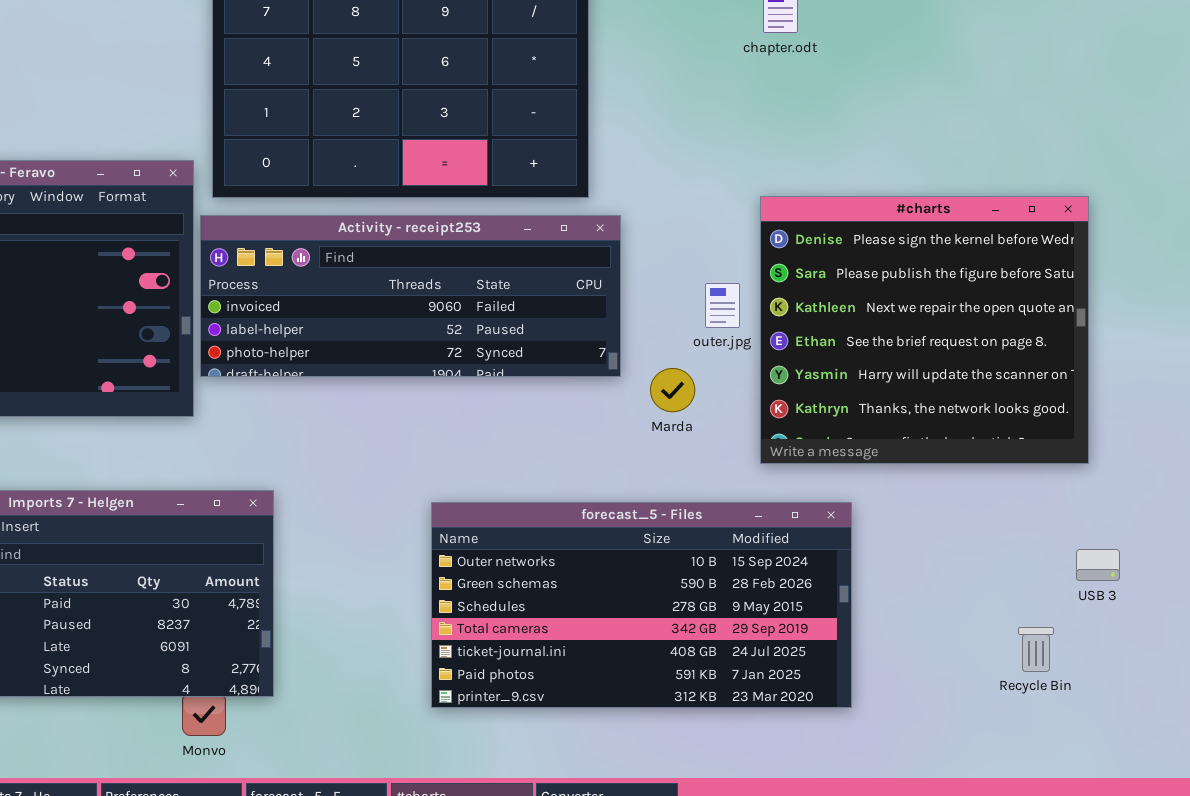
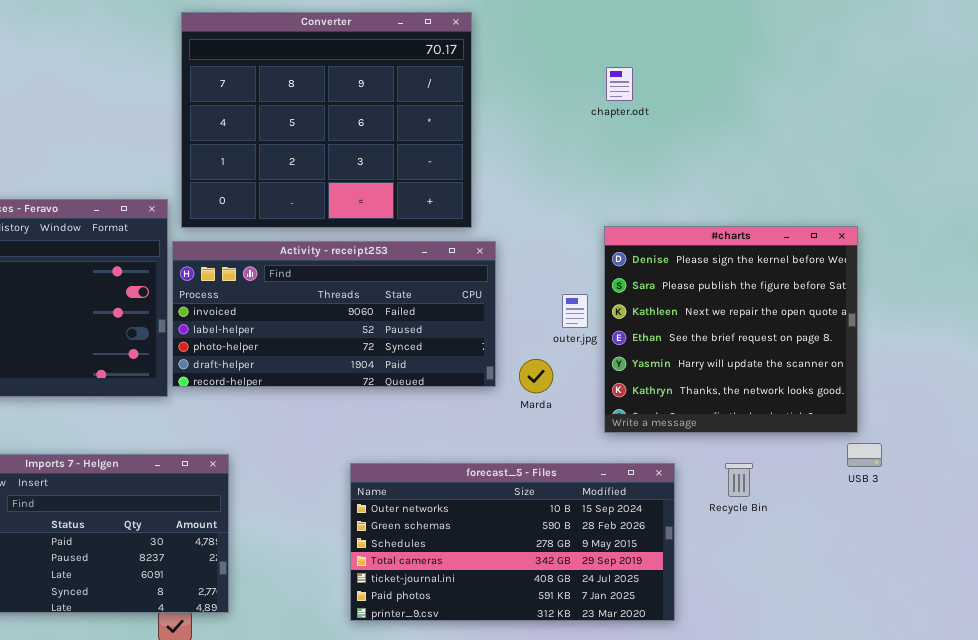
Activity - receipt253: [200,215,621,377] -> [172,241,496,387], resized
USB 3: [1076,549,1120,581] -> [847,443,882,467], moved
Recycle Bin: [1018,627,1054,672] -> [725,463,753,497], moved

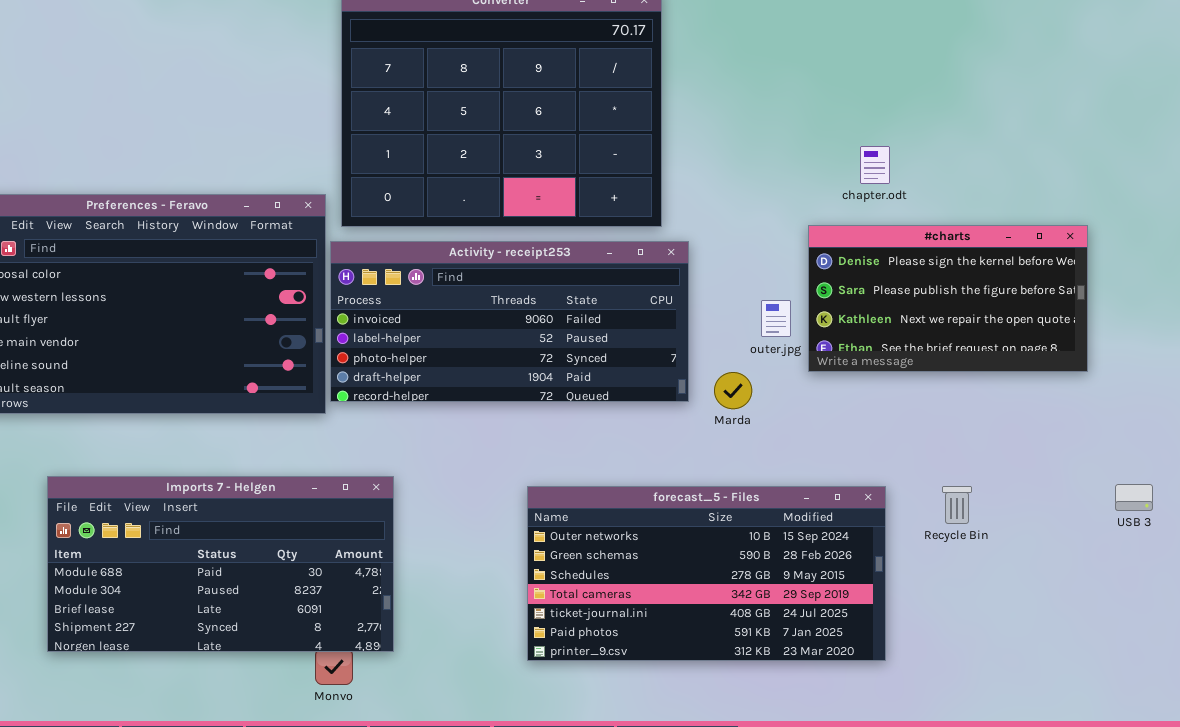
chapter.odt: [606,67,633,101] -> [860,146,890,184], moved
#charts: [604,226,858,433] -> [808,225,1088,372], resized
USB 3: [847,443,882,467] -> [1115,484,1153,511], moved

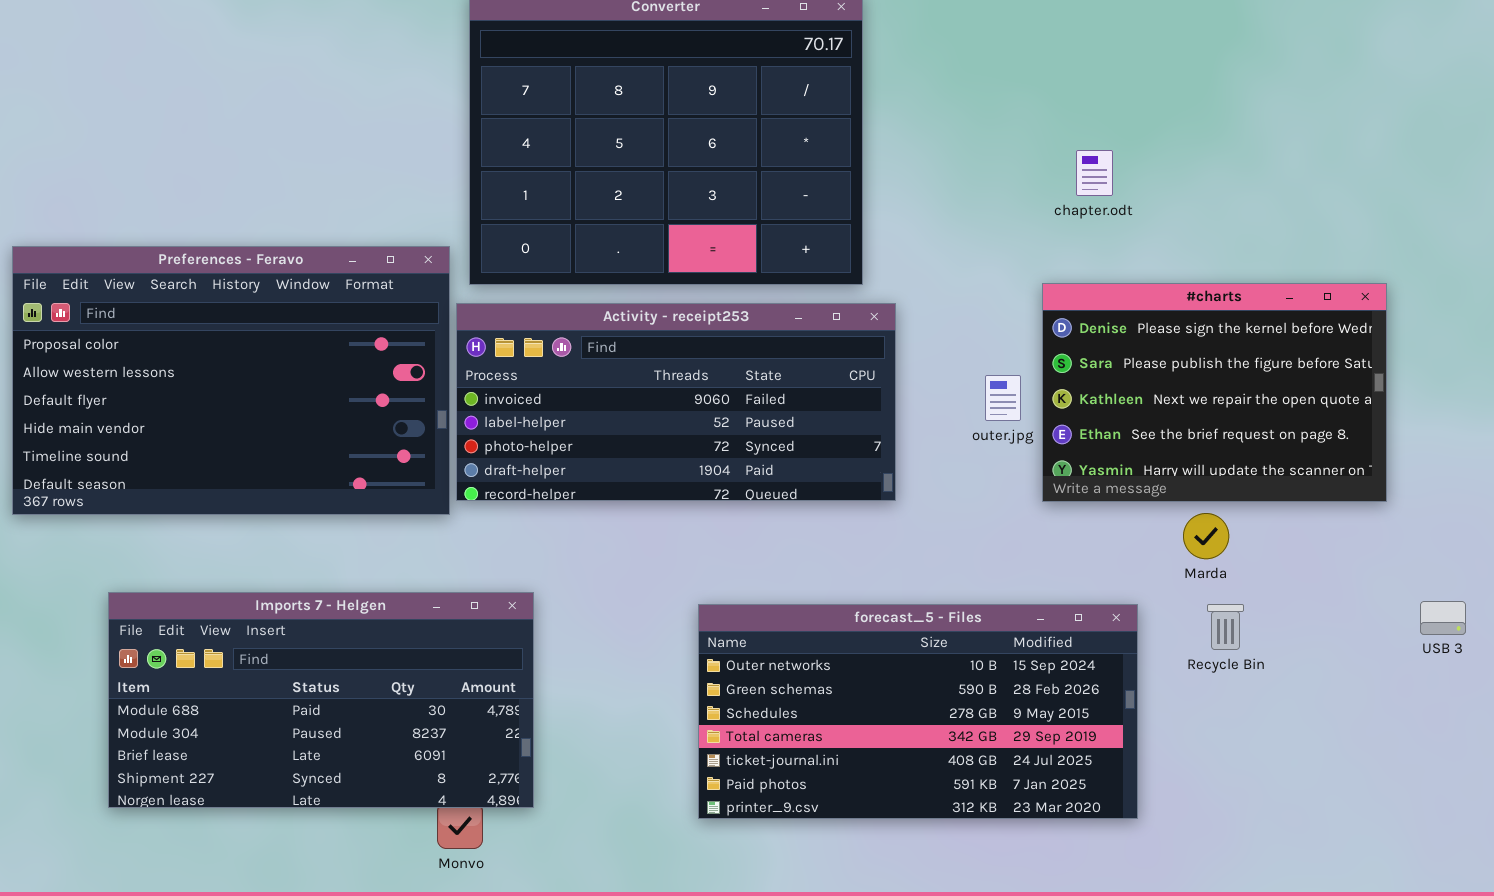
chapter.odt: [860,146,890,184] -> [1076,150,1113,196], moved
#charts: [808,225,1088,372] -> [1042,283,1387,502], resized
Marda: [714,372,752,409] -> [1183,513,1229,559], moved

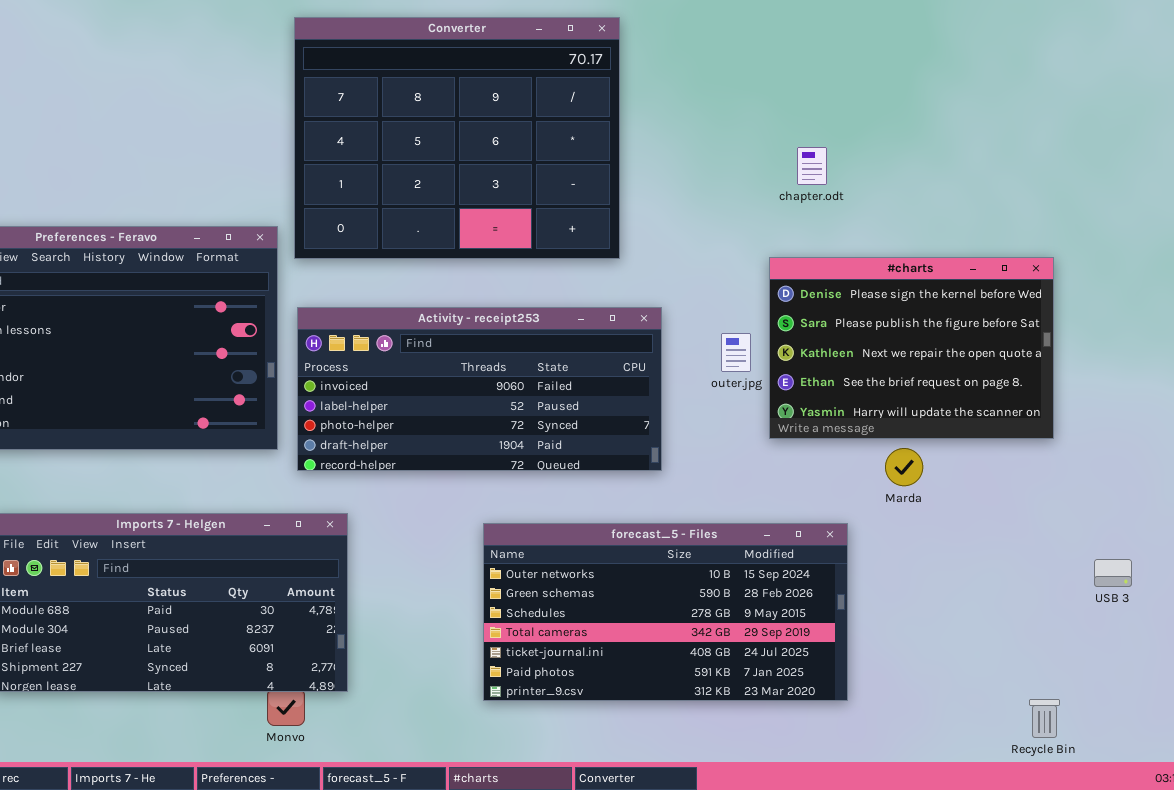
Activity - receipt253: [456,303,896,501] -> [297,307,662,471], moved
USB 3: [1420,601,1466,635] -> [1094,559,1132,587], moved
Recycle Bin: [1207,604,1244,650] -> [1029,699,1060,738], moved

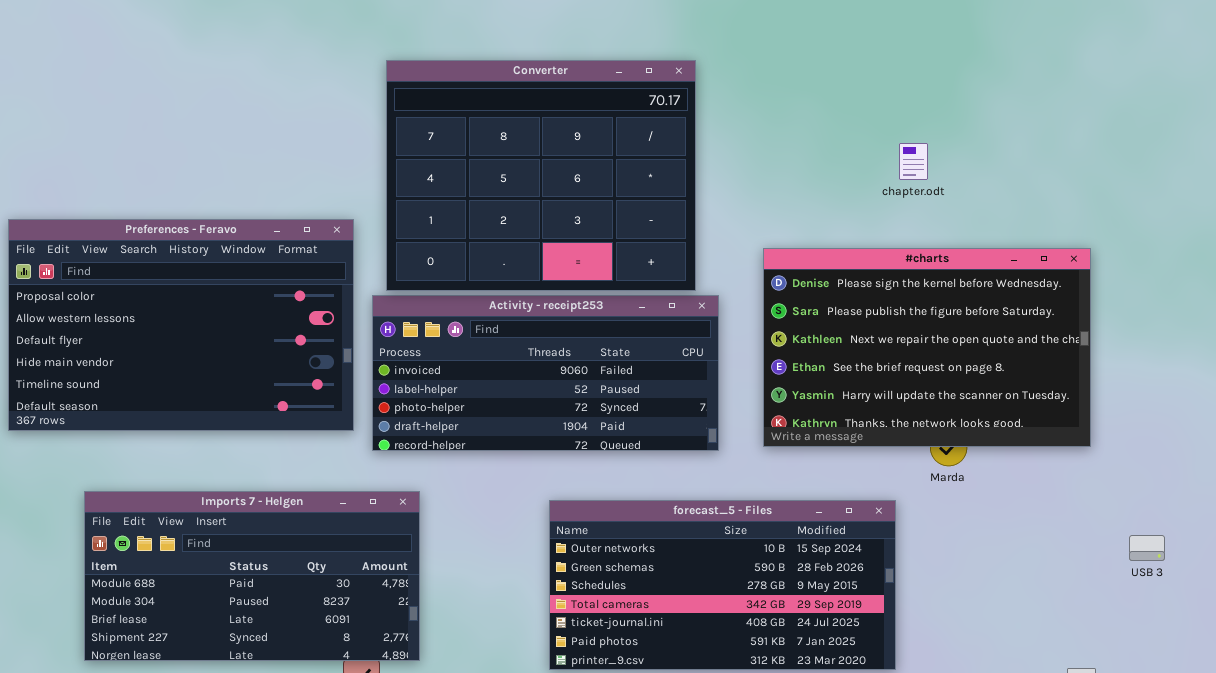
Converter: [294,17,620,259] -> [386,60,696,291], moved
chapter.odt: [797,147,827,185] -> [899,143,928,180], moved
#charts: [769,257,1054,439] -> [763,248,1091,447], resized

